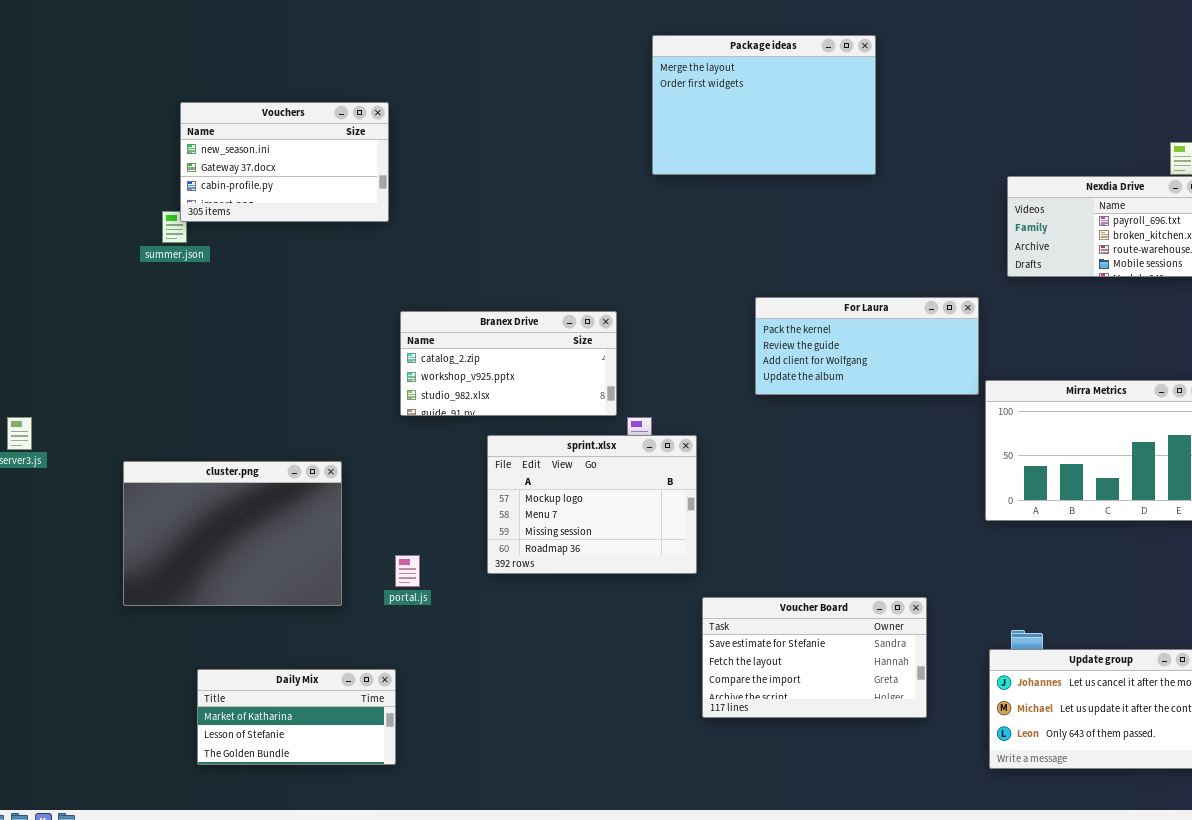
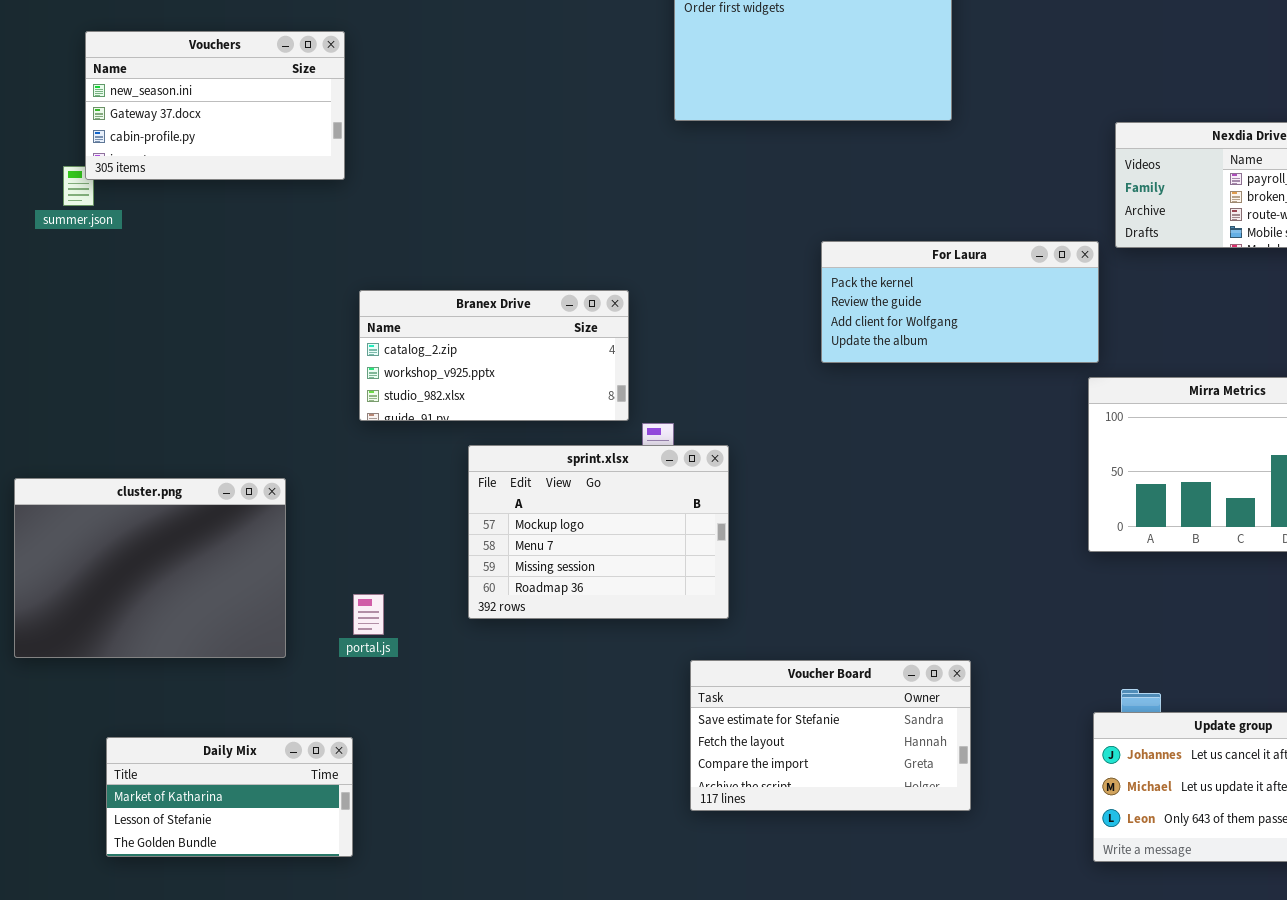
For Laura: [755,297,979,395] -> [821,241,1099,363], moved
Voucher Board: [702,597,927,718] -> [690,660,971,811], moved

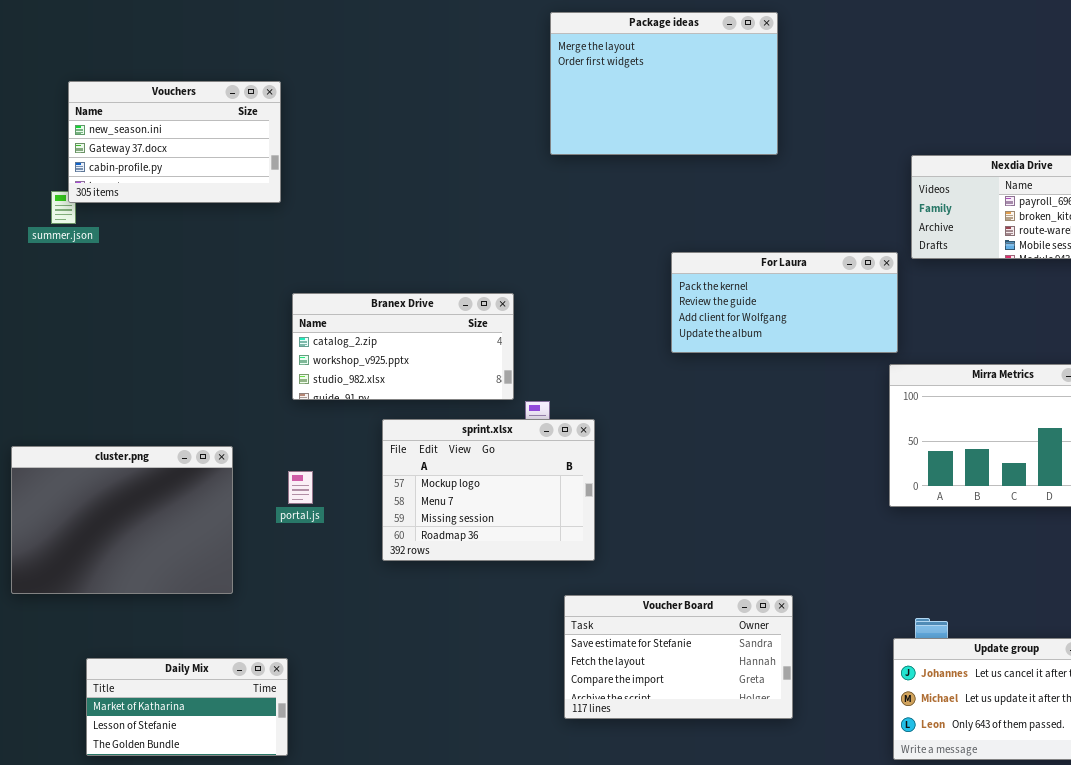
portal.js: [353,594,384,635] -> [288,471,313,504], moved

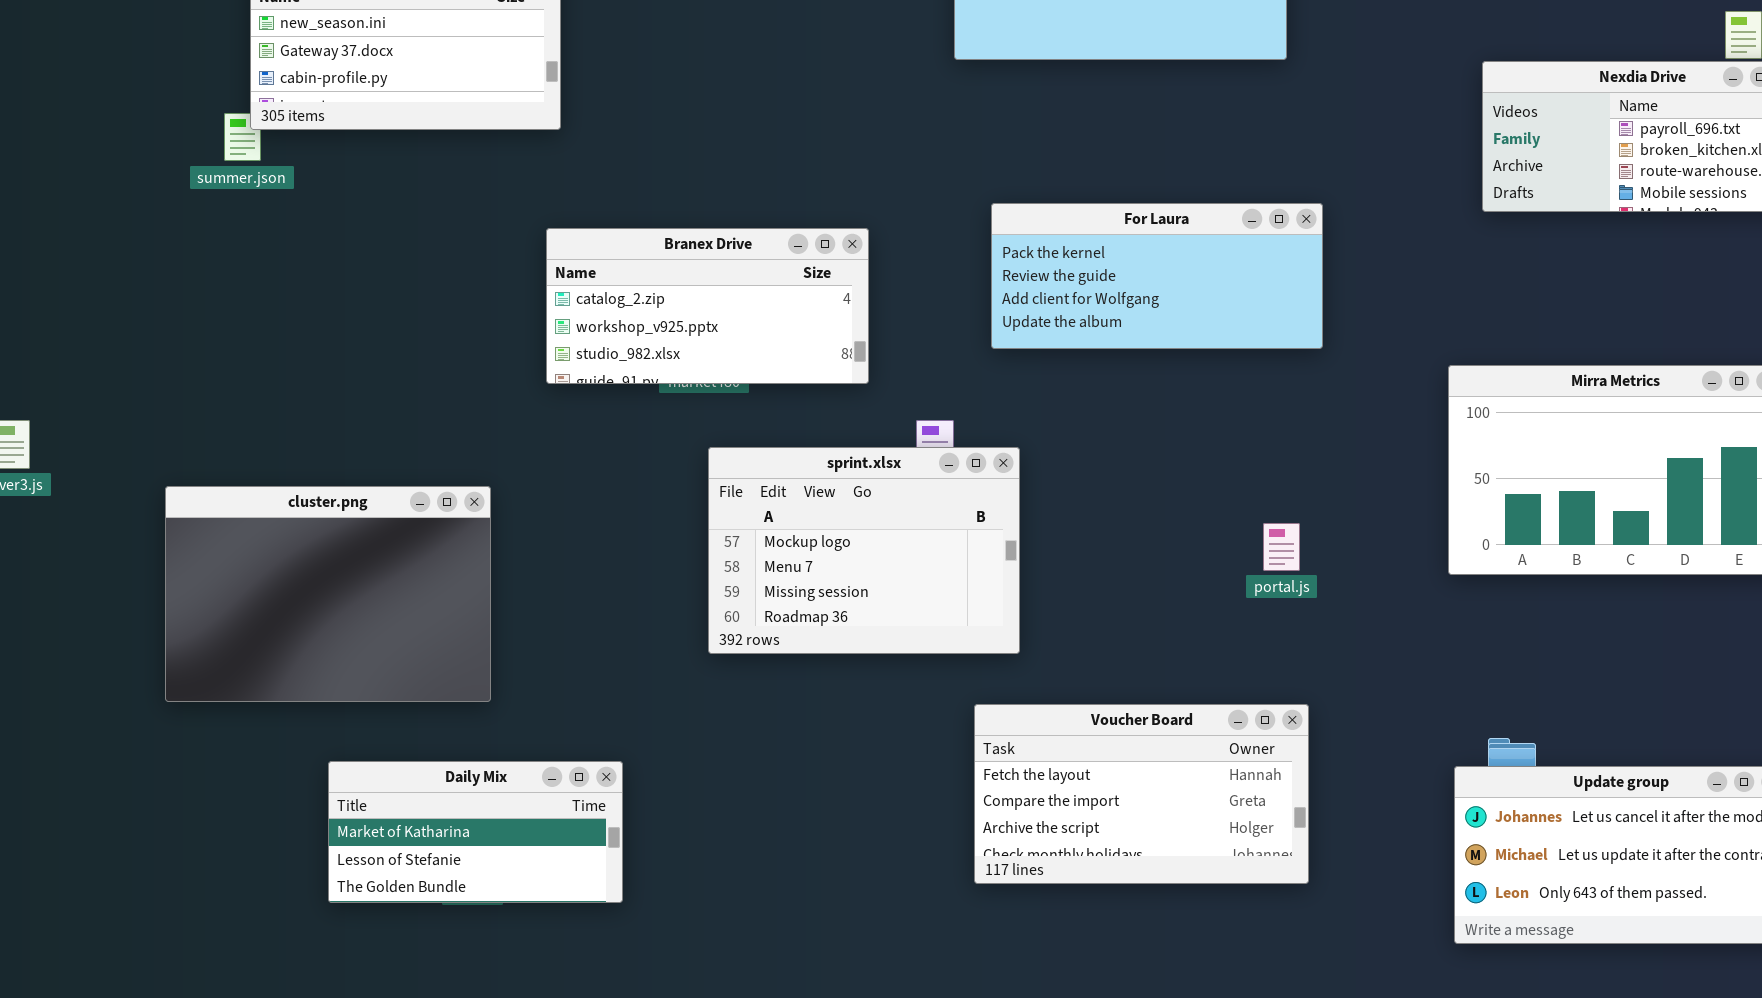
For Laura: [671,252,898,353] -> [991,203,1323,349], moved
Branex Drive: [292,293,514,400] -> [546,228,869,384], moved
portal.js: [288,471,313,504] -> [1263,523,1300,571], moved
Voucher Board: [564,595,793,719] -> [974,704,1309,884], scrolled down 1 row
Daily Mix: [86,658,288,756] -> [328,761,623,903], moved

